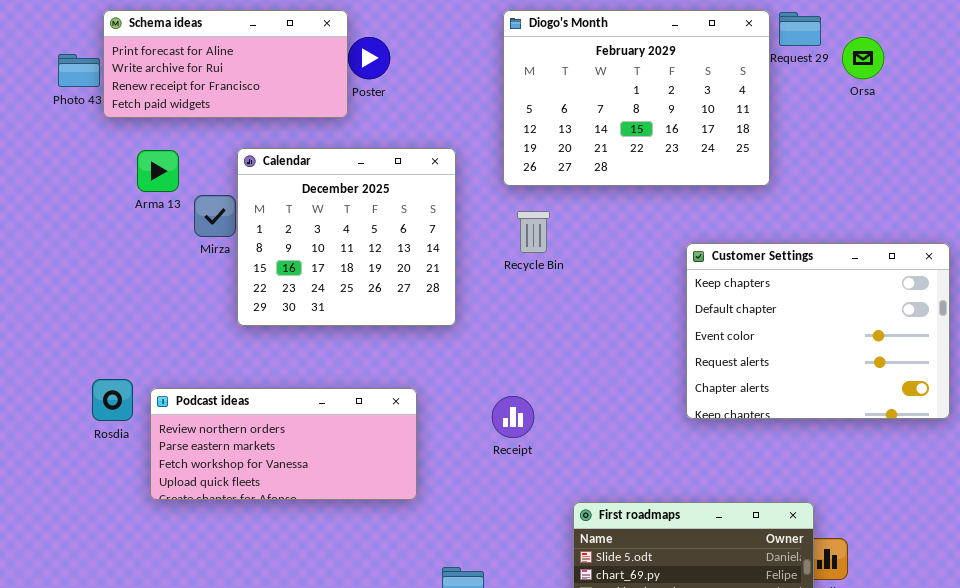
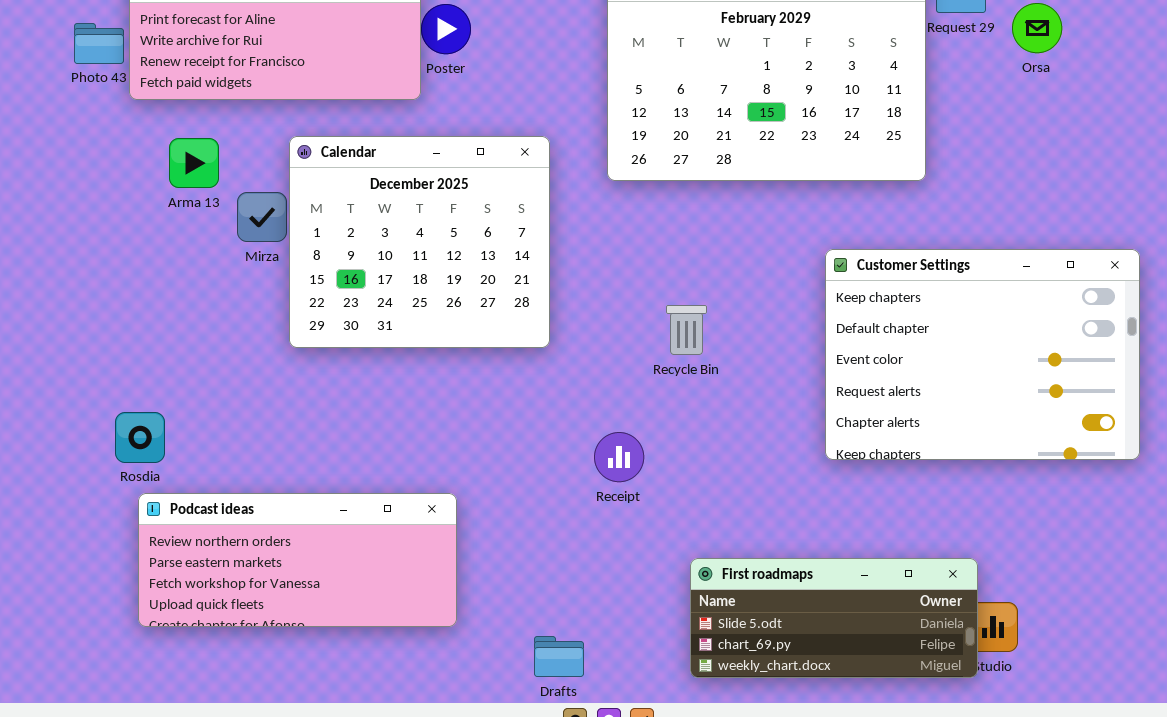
Recycle Bin: [517,211,550,253] -> [666,305,707,355], moved
Podcast ideas: [150,388,417,500] -> [138,493,457,627], moved

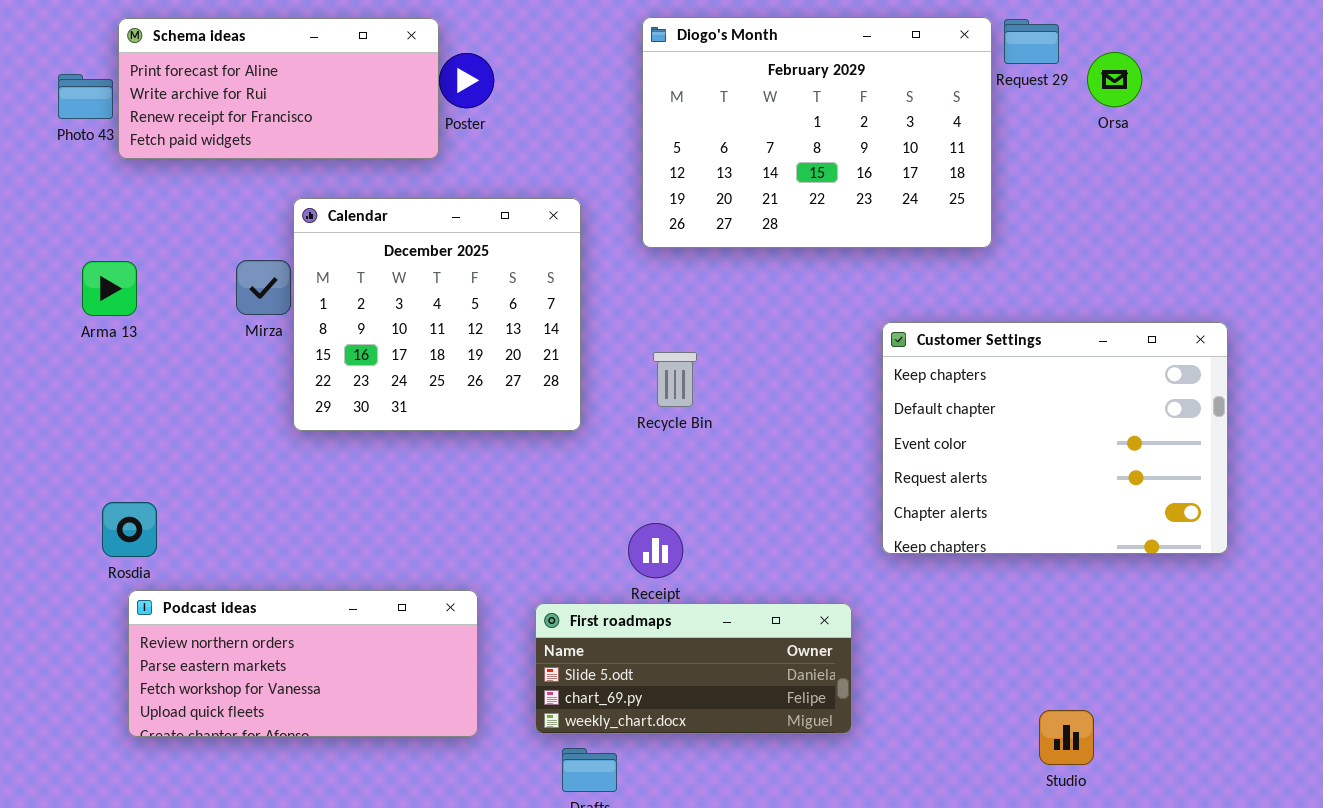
Arma 13: [169,138,219,188] -> [82,261,137,316], moved
Recycle Bin: [666,305,707,355] -> [653,352,697,407], moved
First roadmaps: [690,558,978,678] -> [535,603,852,734], moved

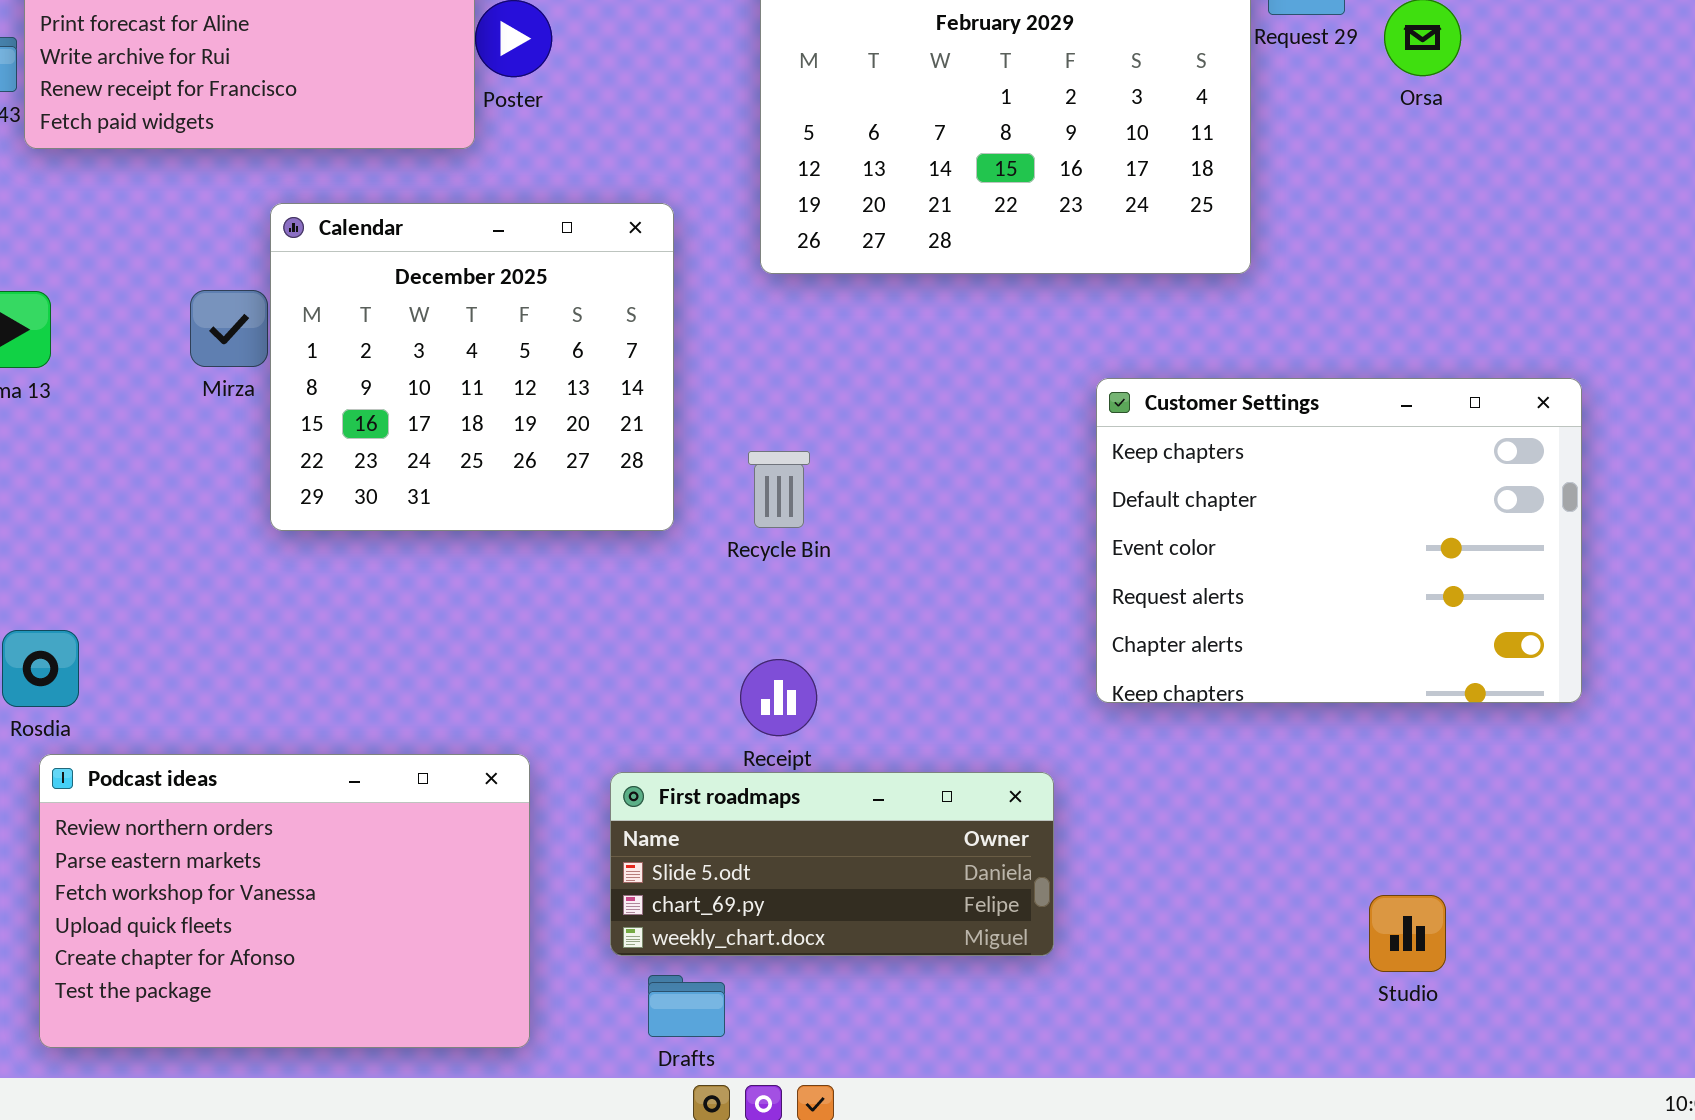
Recycle Bin: [653,352,697,407] -> [748,451,810,528], moved
Podcast ideas: [128,590,478,737] -> [39,754,530,1048], resized
Studio: [1039,710,1094,765] -> [1369,895,1446,972], moved

